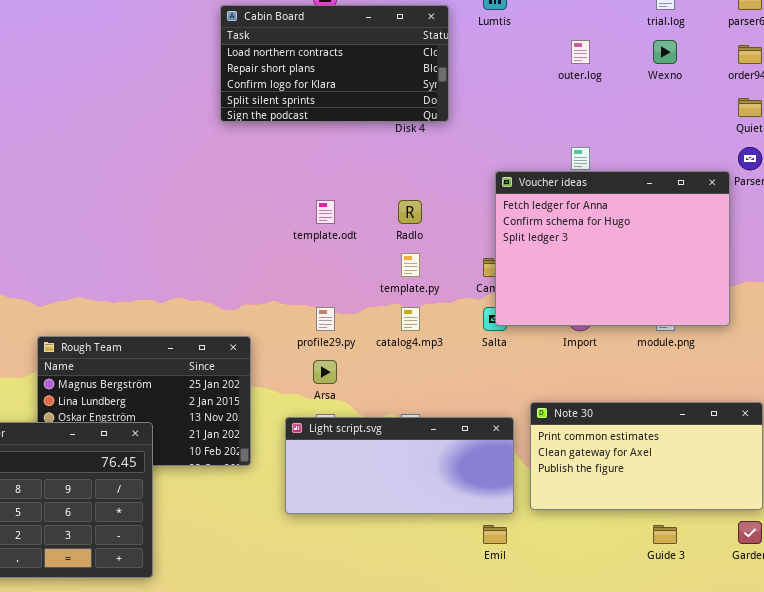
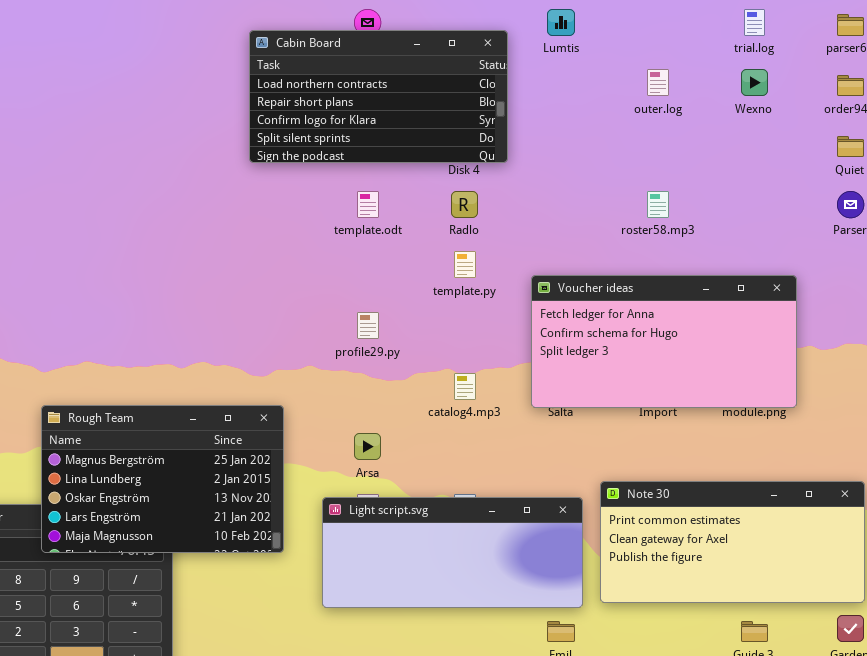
Voucher ideas: [495,171,730,326] -> [531,275,797,408], moved, resized
template.odt: [316,200,335,224] -> [357,191,379,218], moved
Radlo: [398,200,422,224] -> [451,191,478,218], moved
template.py: [401,253,420,277] -> [454,251,476,278], moved
profile29.py: [316,307,335,331] -> [357,312,379,339], moved
Rough Team: [37,336,251,466] -> [41,405,284,553], raised

